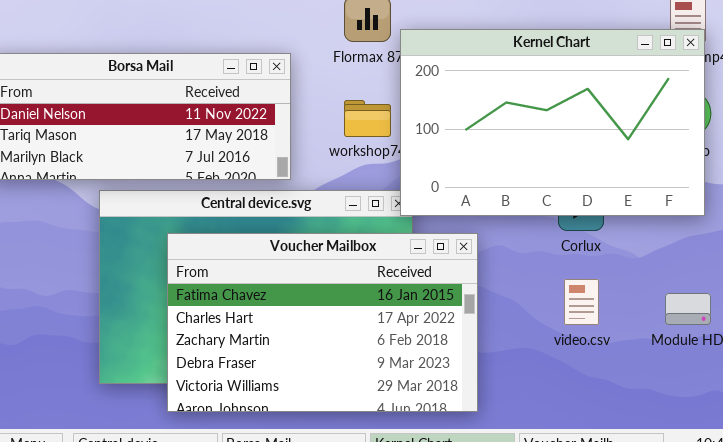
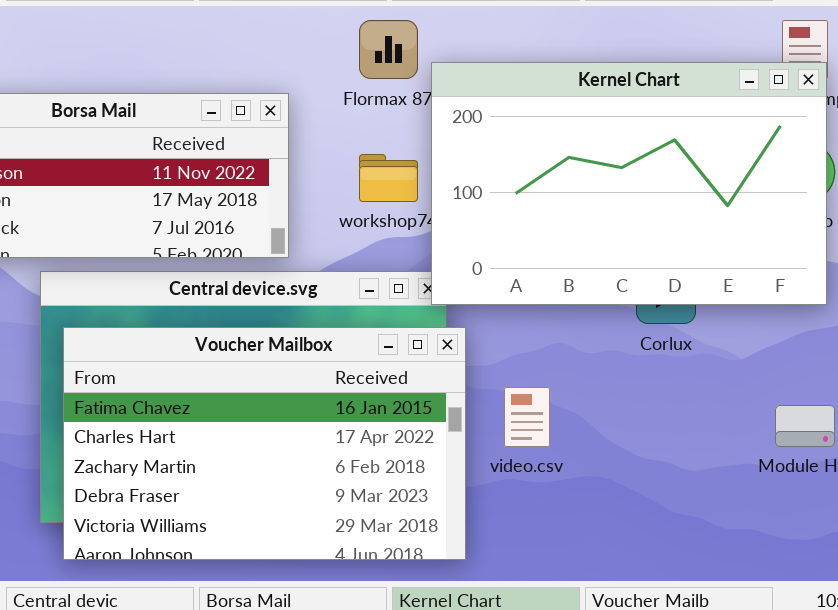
Voucher Mailbox: [167,233,478,412] -> [63,327,466,560], moved
video.csv: [564,279,599,325] -> [504,387,550,447], moved

